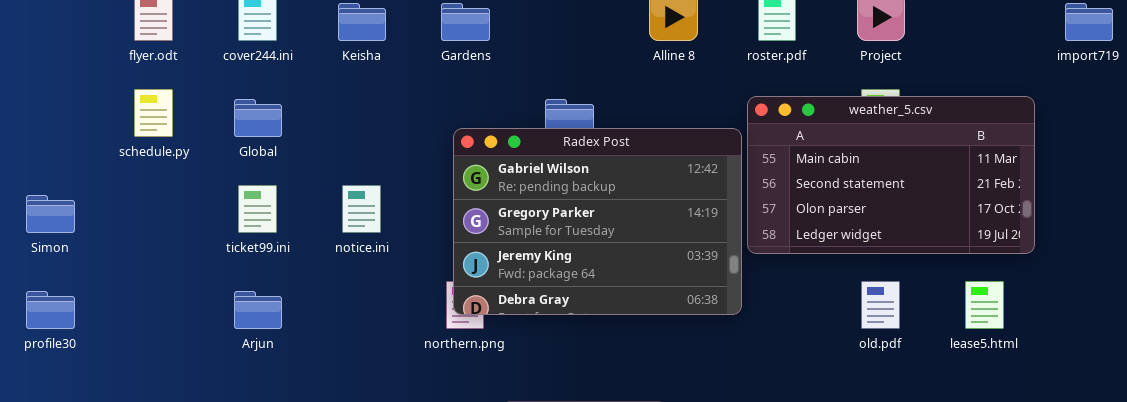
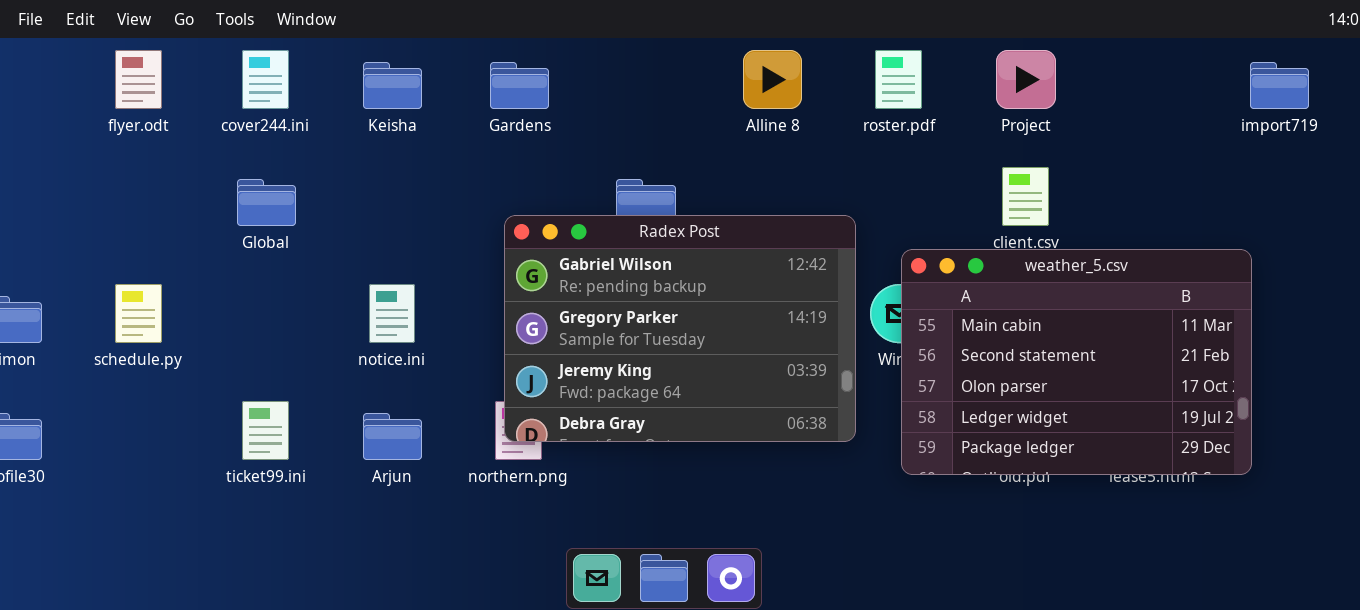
schedule.py: [134,89,173,137] -> [115,284,162,343], moved
weather_5.csv: [747,96,1035,254] -> [901,249,1252,475], moved, resized
ticket99.ini: [238,185,277,233] -> [242,401,289,460], moved
Arjun: [234,291,282,329] -> [363,413,422,460], moved

